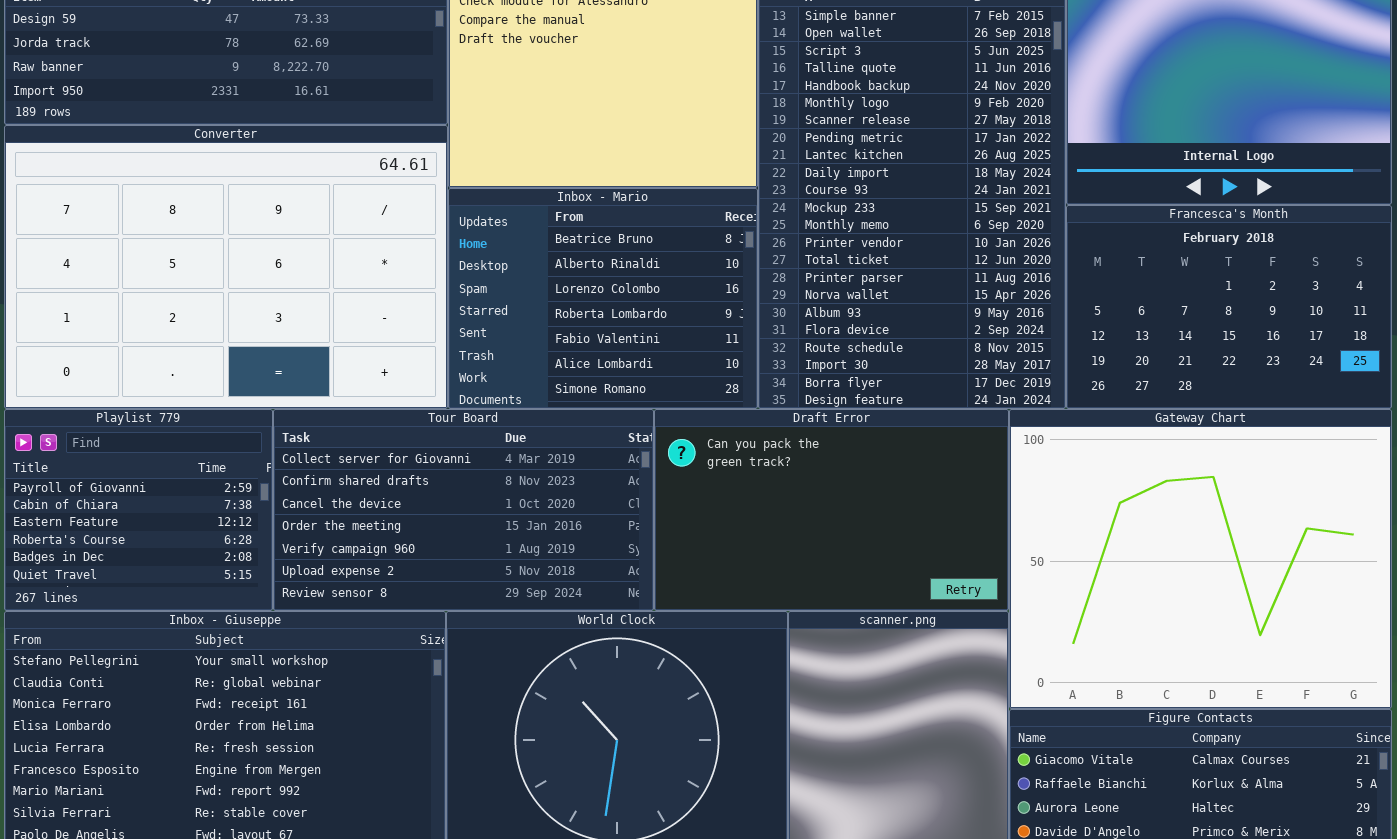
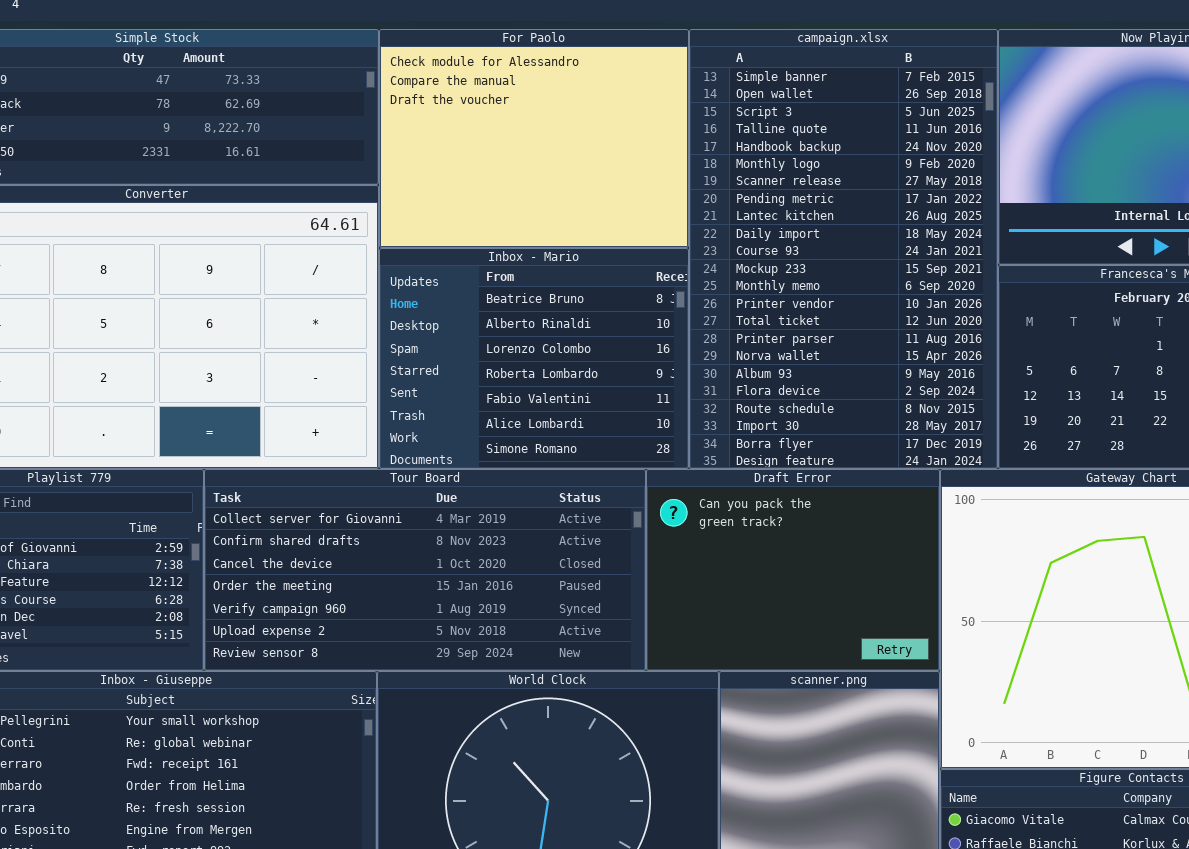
Tour Board: [273,409,654,611] -> [204,469,646,671], resized
Draft Error: [654,409,1009,611] -> [646,469,940,671], resized

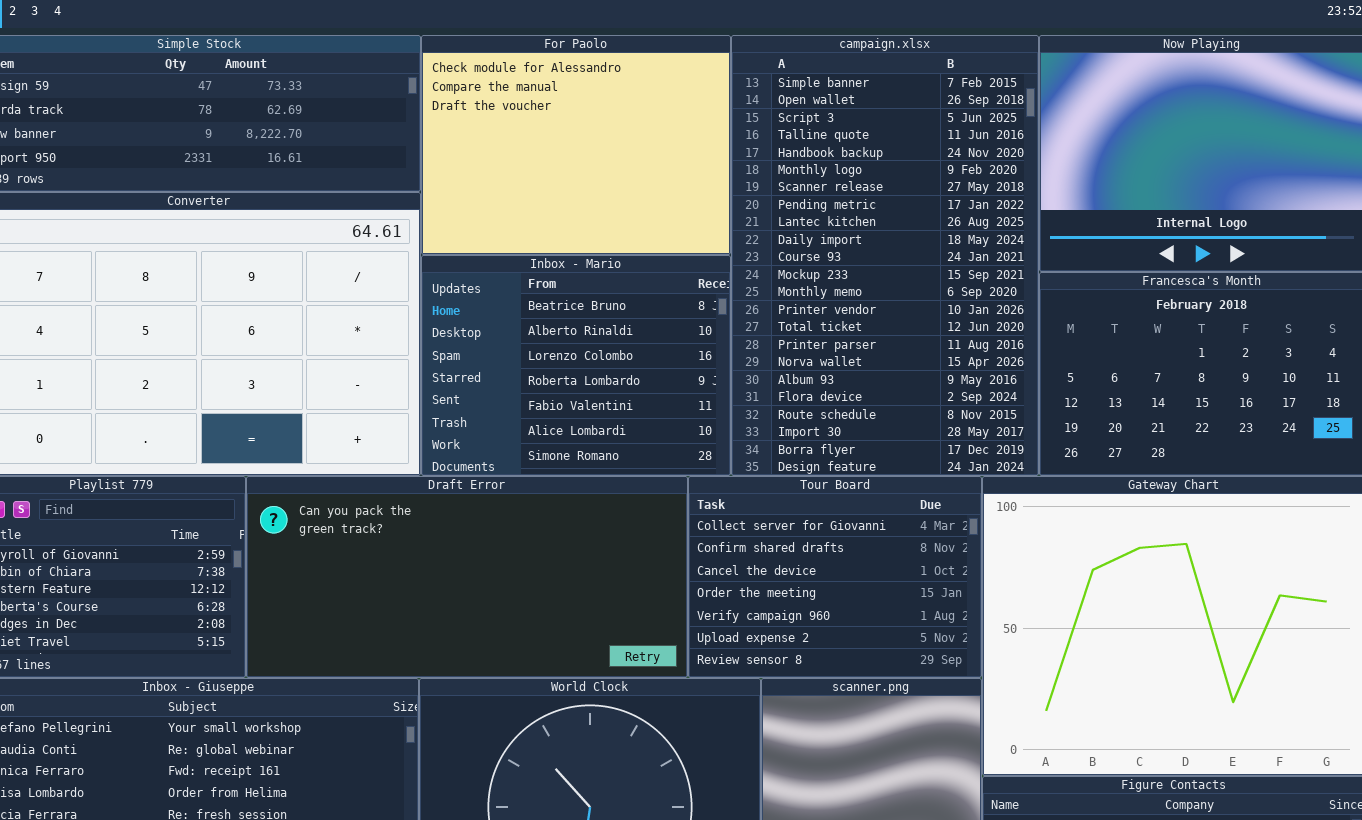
Tour Board: [204,469,646,671] -> [688,476,982,678], moved, resized
Draft Error: [646,469,940,671] -> [246,476,688,678], moved, resized

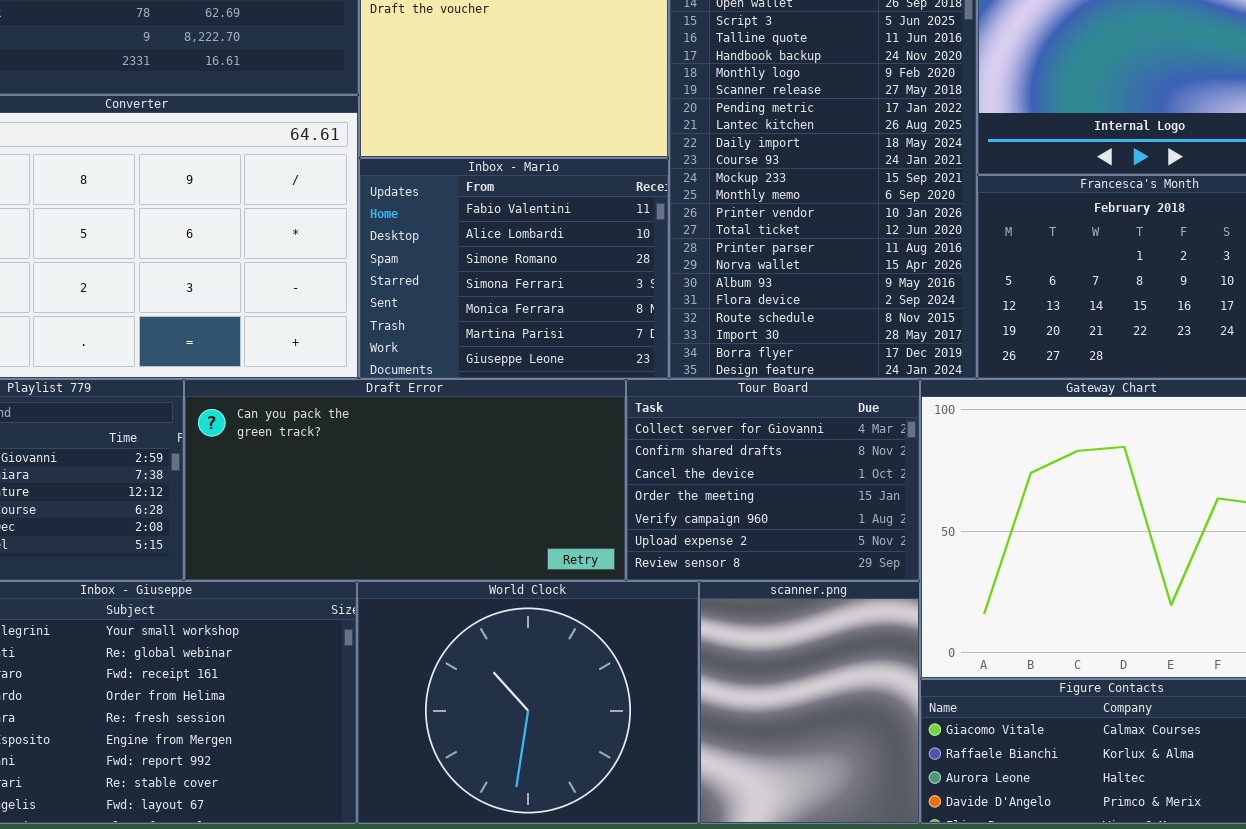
Inbox - Mario: [421,255,731,476] -> [359,158,669,379], scrolled down 4 rows

